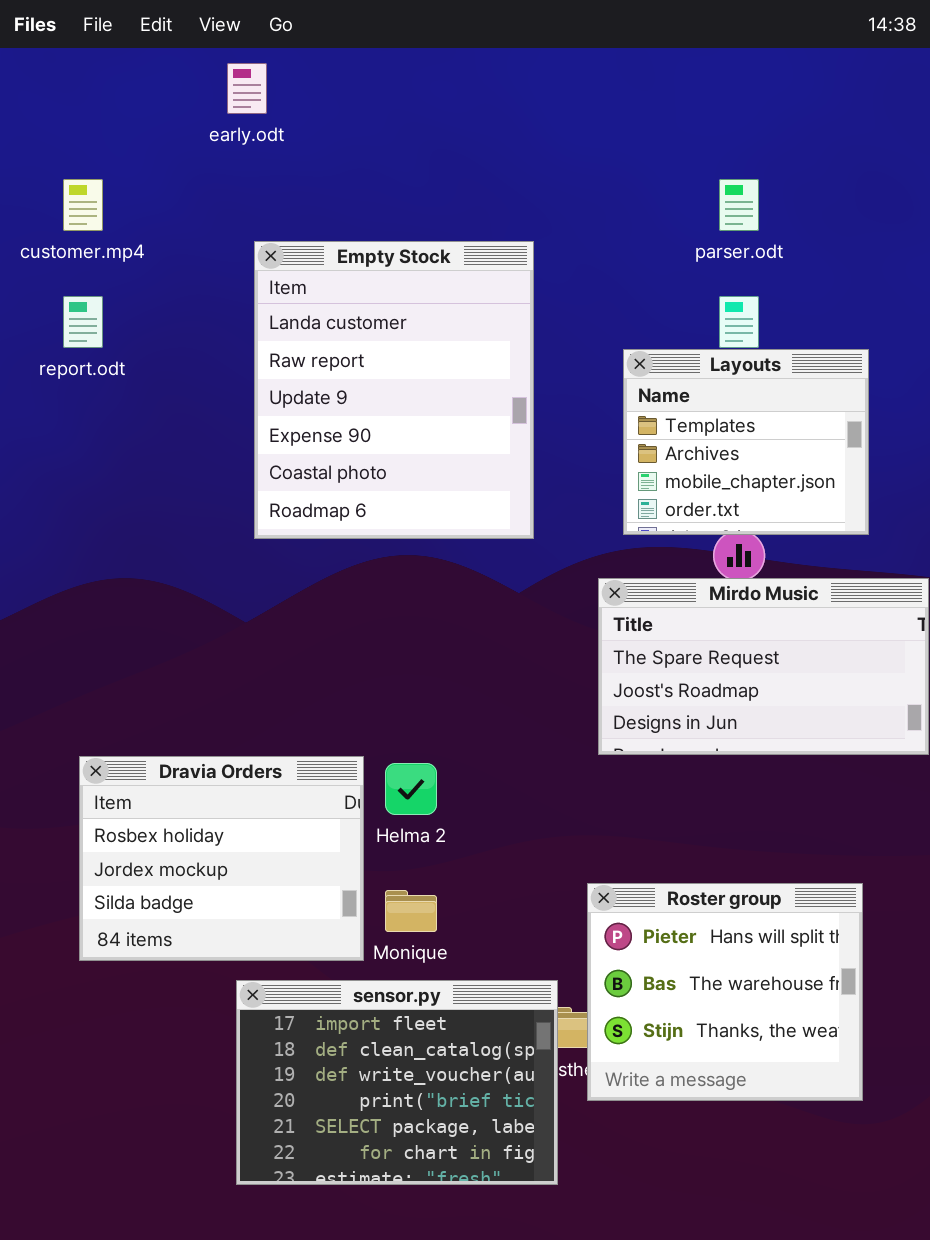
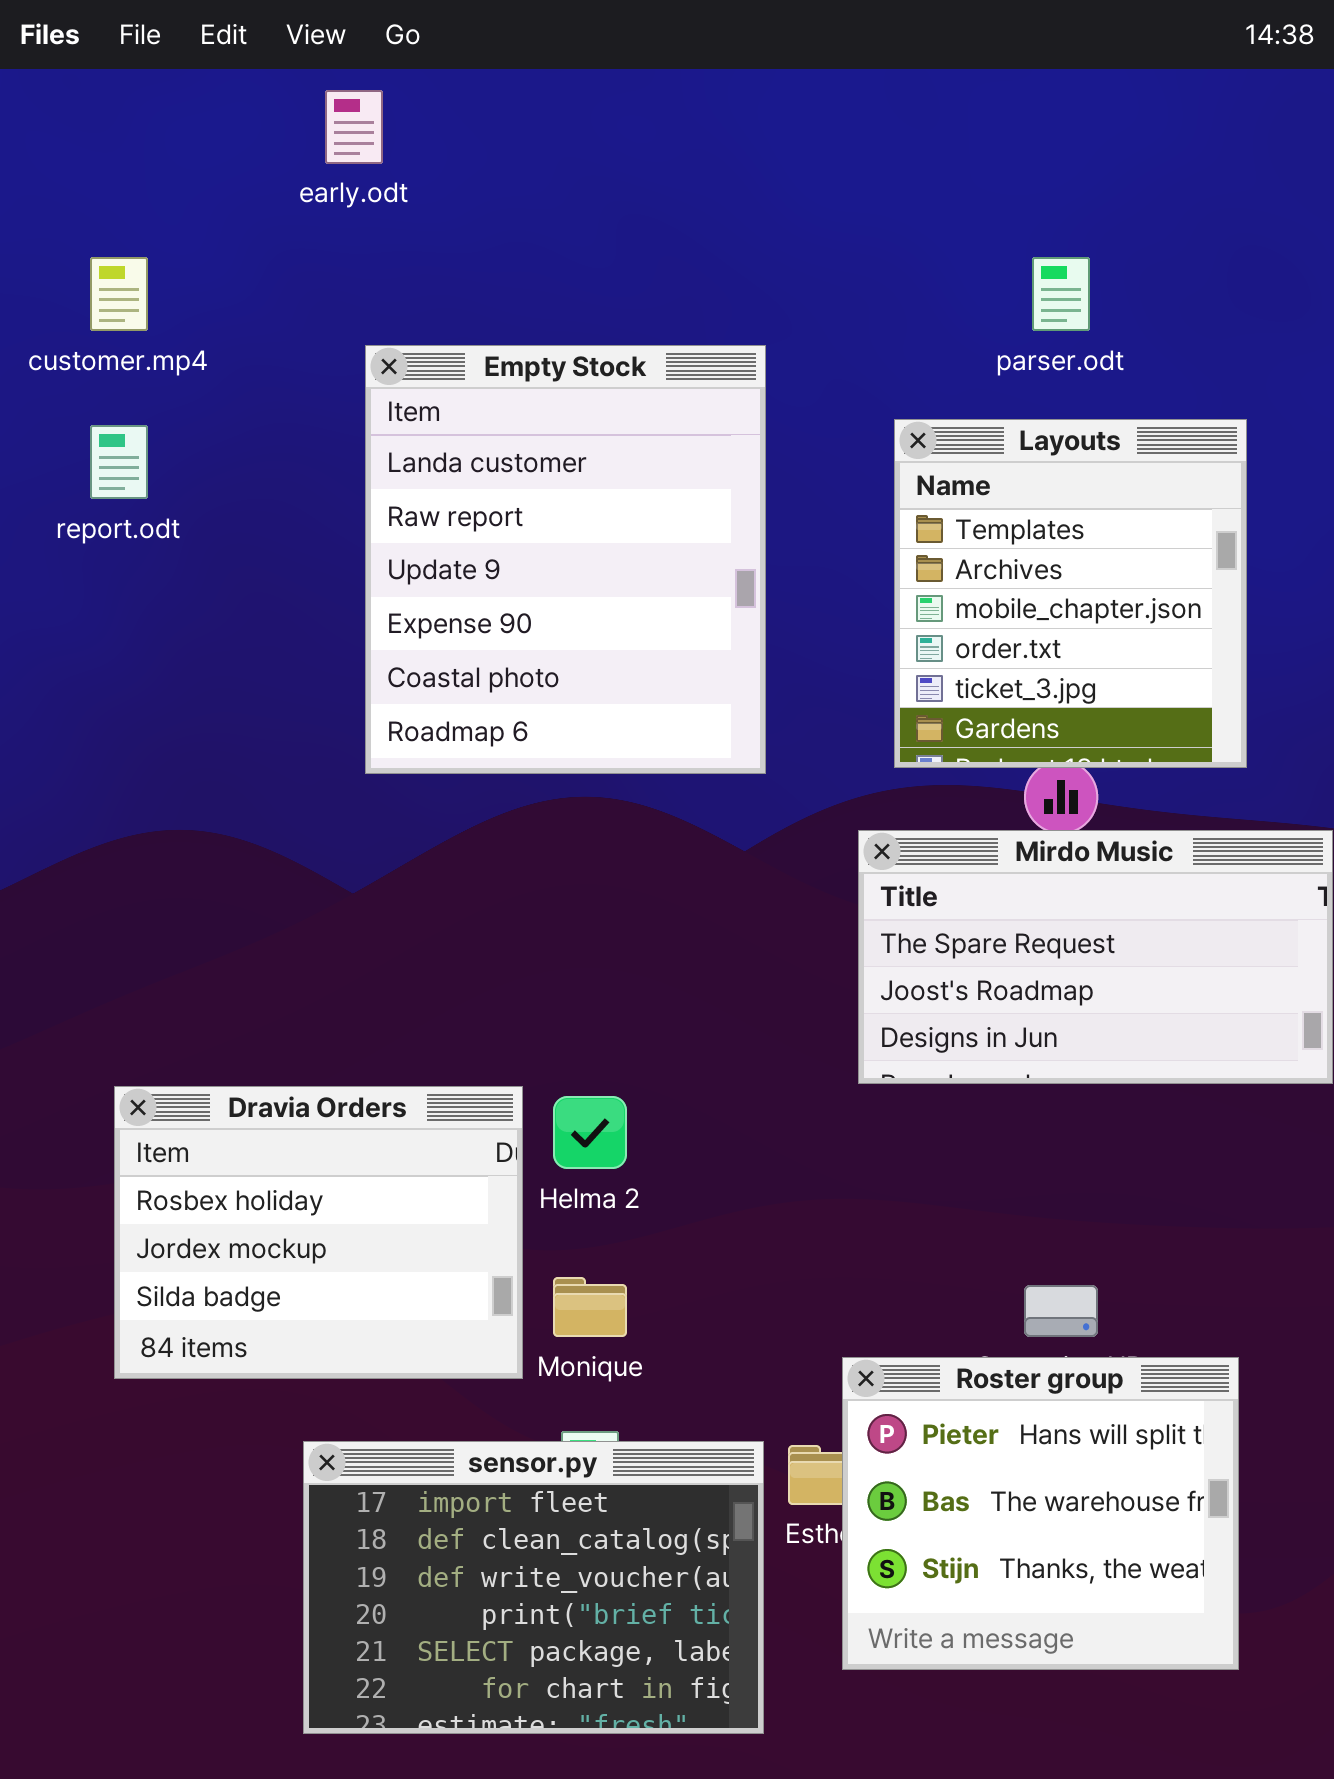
Layouts: [623,349,869,535] -> [894,419,1247,768], resized
Roster group: [587,883,863,1101] -> [842,1357,1239,1670], moved
sensor.py: [236,980,558,1185] -> [303,1441,764,1734], moved

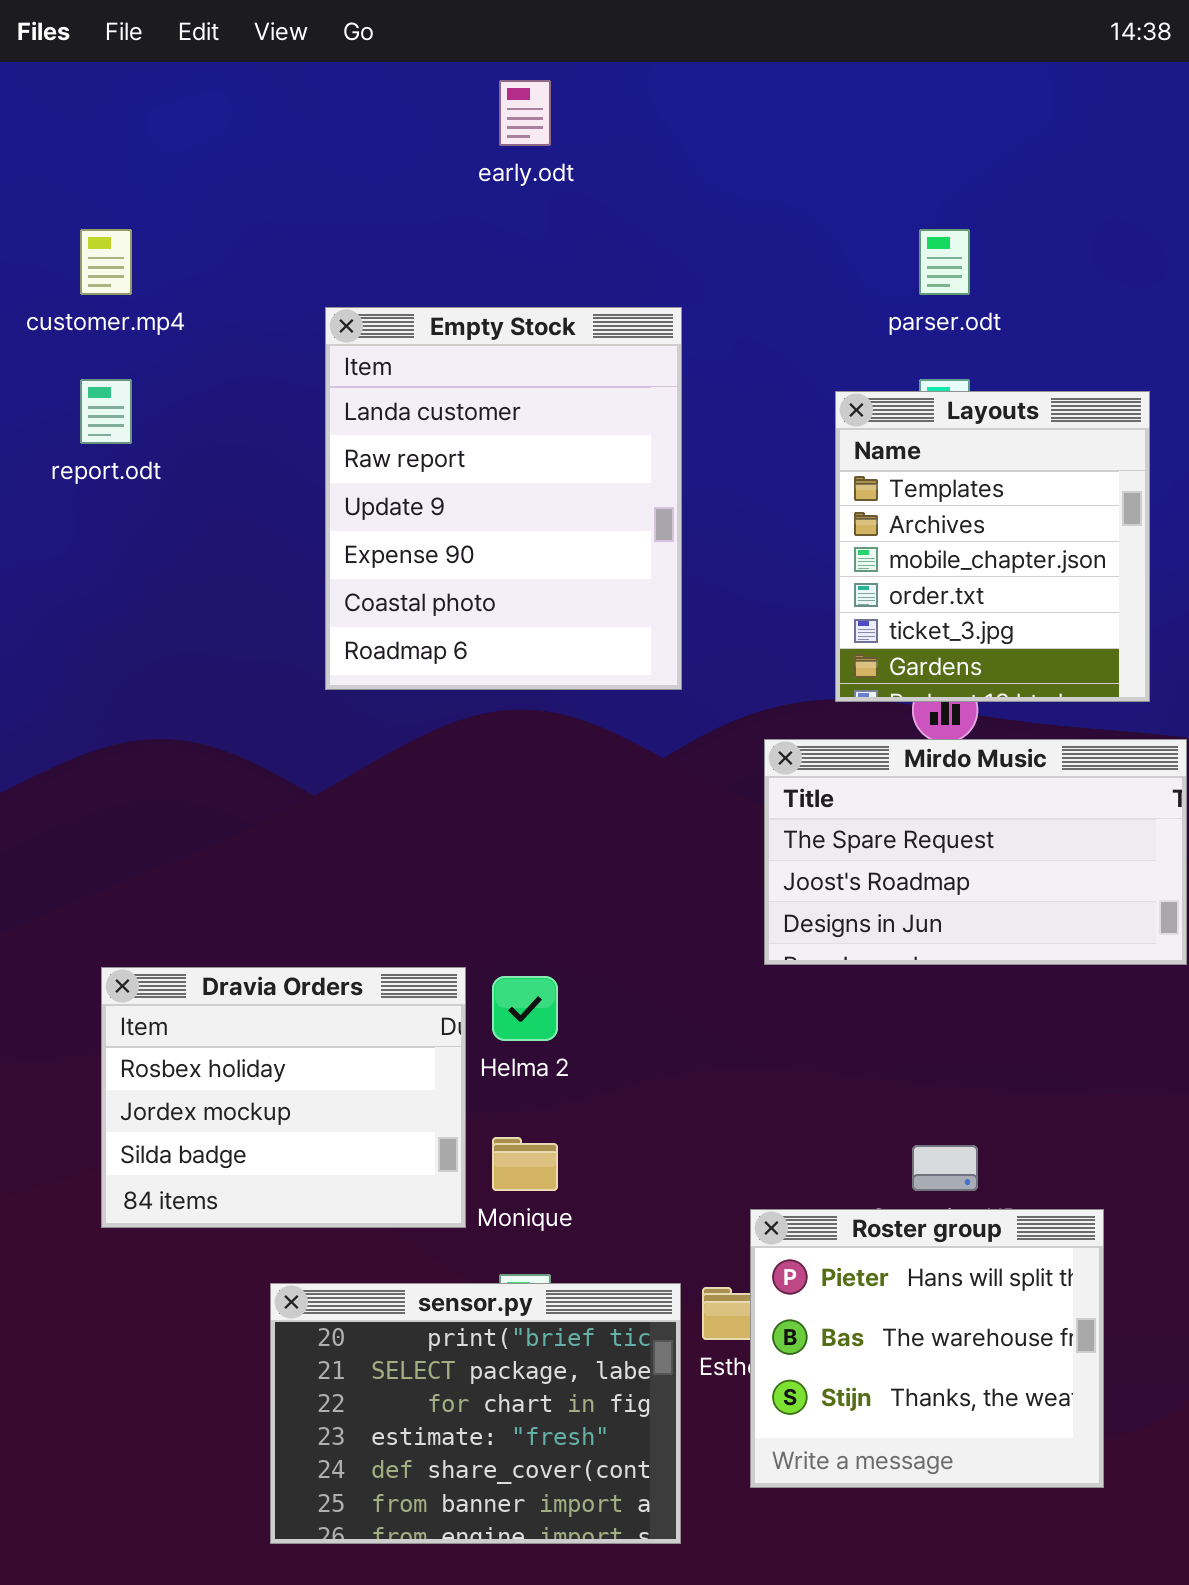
early.odt: [325,90,383,164] -> [499,80,551,146], moved
Layouts: [894,419,1247,768] -> [835,391,1150,702], moved
sensor.py: [303,1441,764,1734] -> [270,1283,681,1544], scrolled down 3 rows

